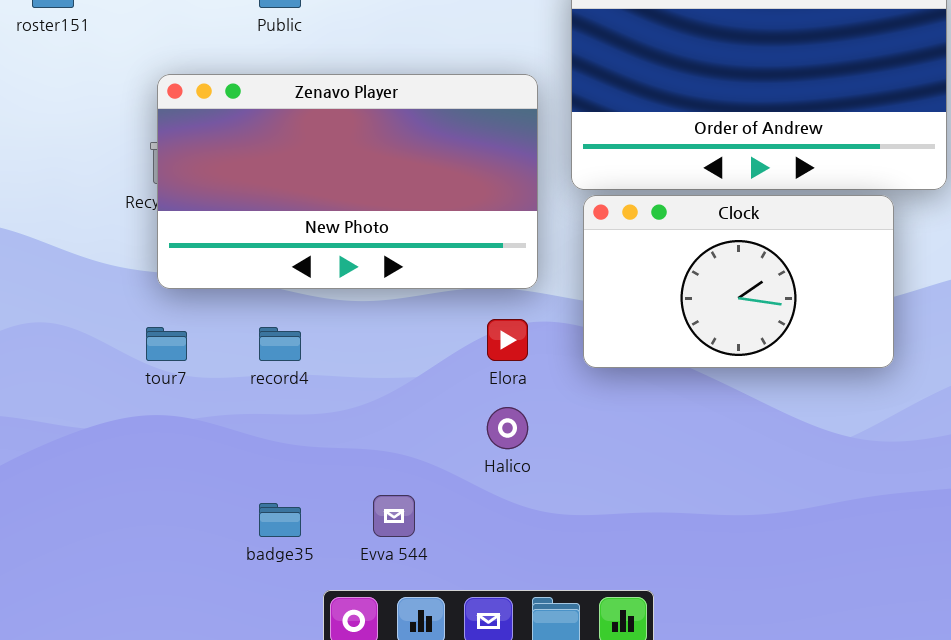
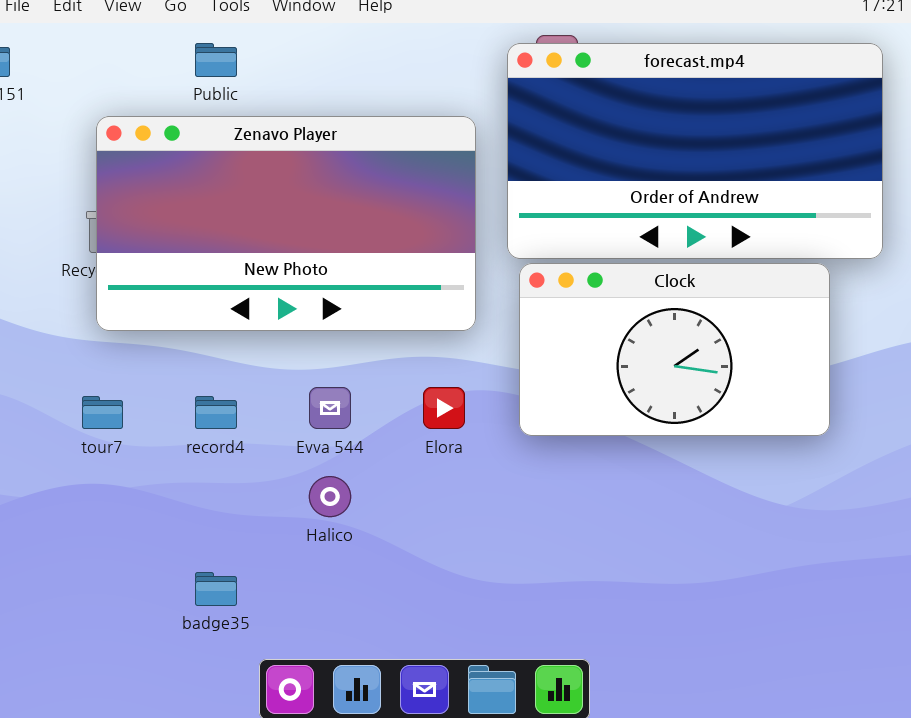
Zenavo Player: [157,74,538,289] -> [96,116,476,331], moved
Halico: [487,407,528,449] -> [309,476,351,517], moved
Evva 544: [373,495,415,537] -> [309,387,351,429], moved

